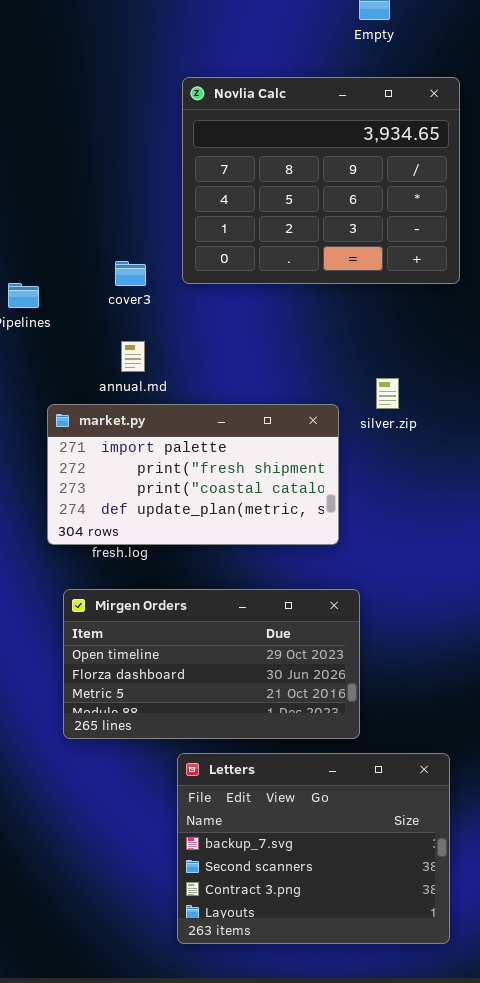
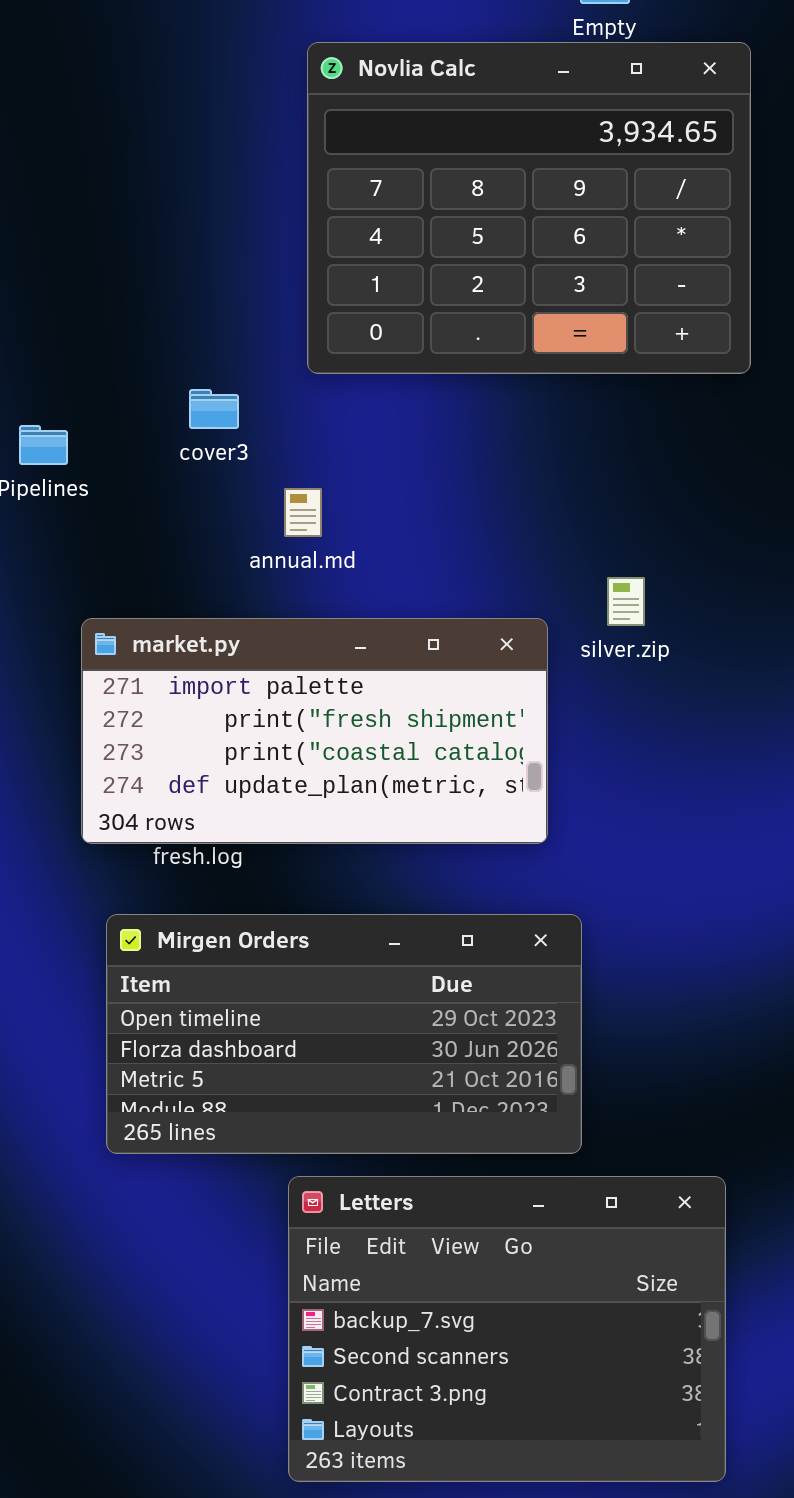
Novlia Calc: [182,77,460,284] -> [307,42,751,374], moved
annual.md: [121,341,145,372] -> [284,488,322,537], moved

